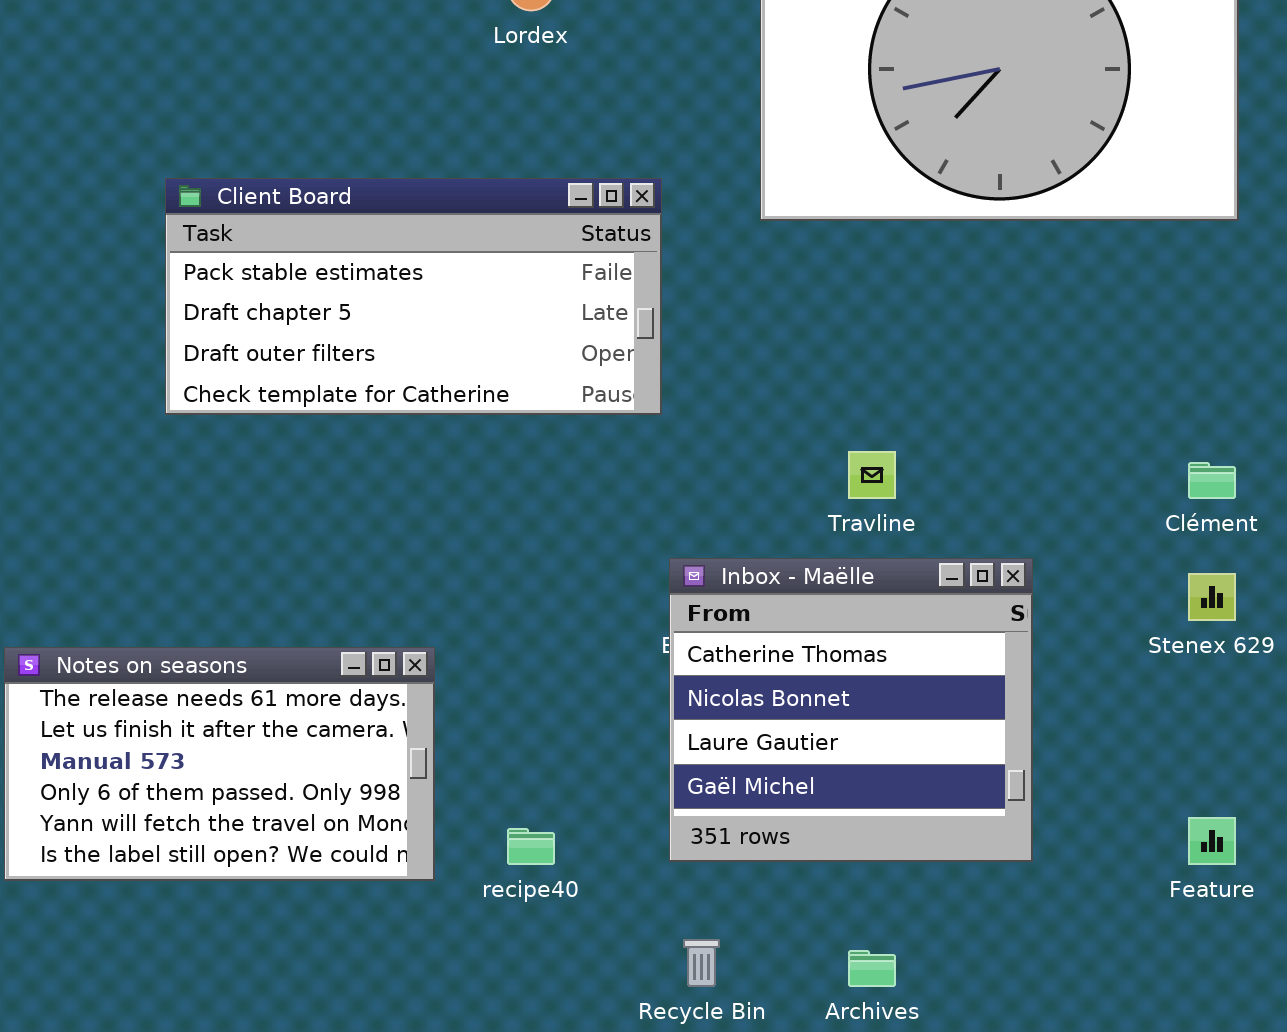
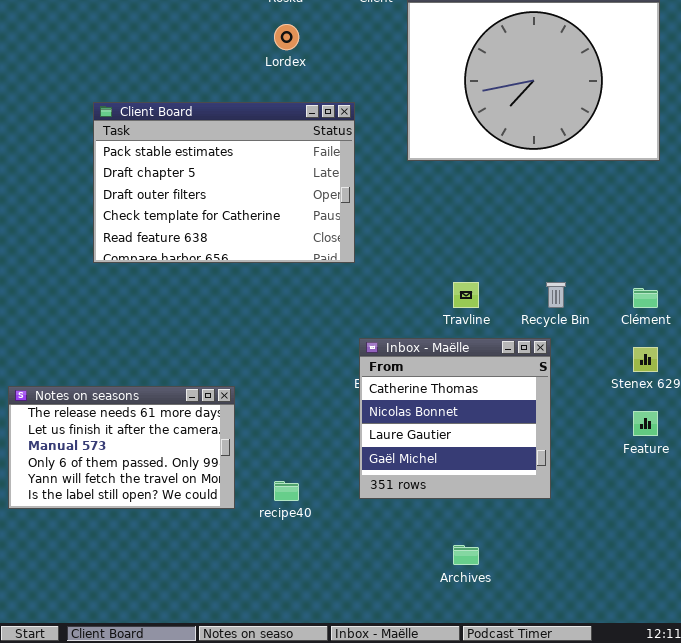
Client Board: [165,178,662,415] -> [93,102,355,263], resized
Feature: [1188,817,1236,865] -> [633,411,658,436], moved
Recycle Bin: [683,939,720,987] -> [546,282,566,308], moved

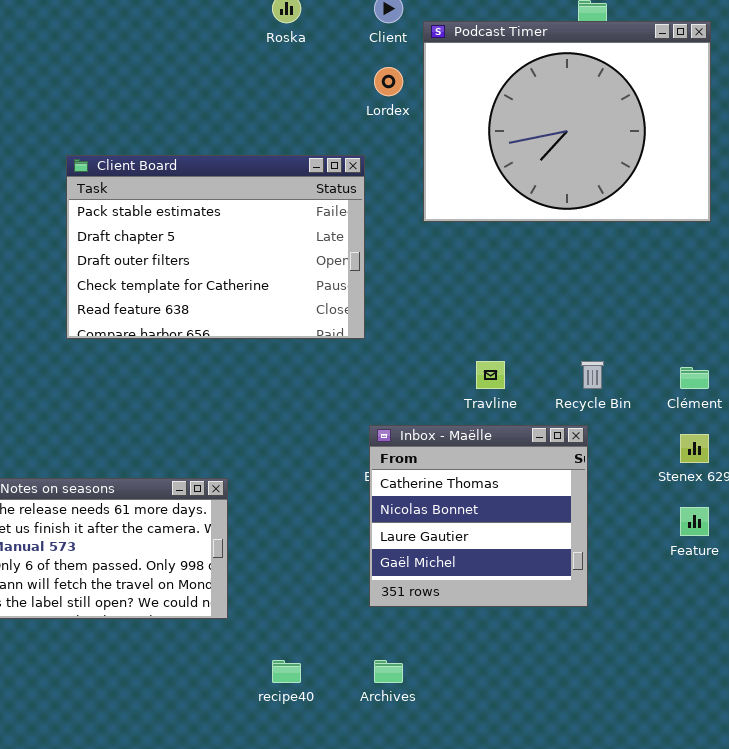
Lordex: [274,24,299,50] -> [374,67,403,96], moved
recipe40: [274,481,299,501] -> [272,660,301,683], moved
Archives: [453,545,479,565] -> [374,660,403,683], moved

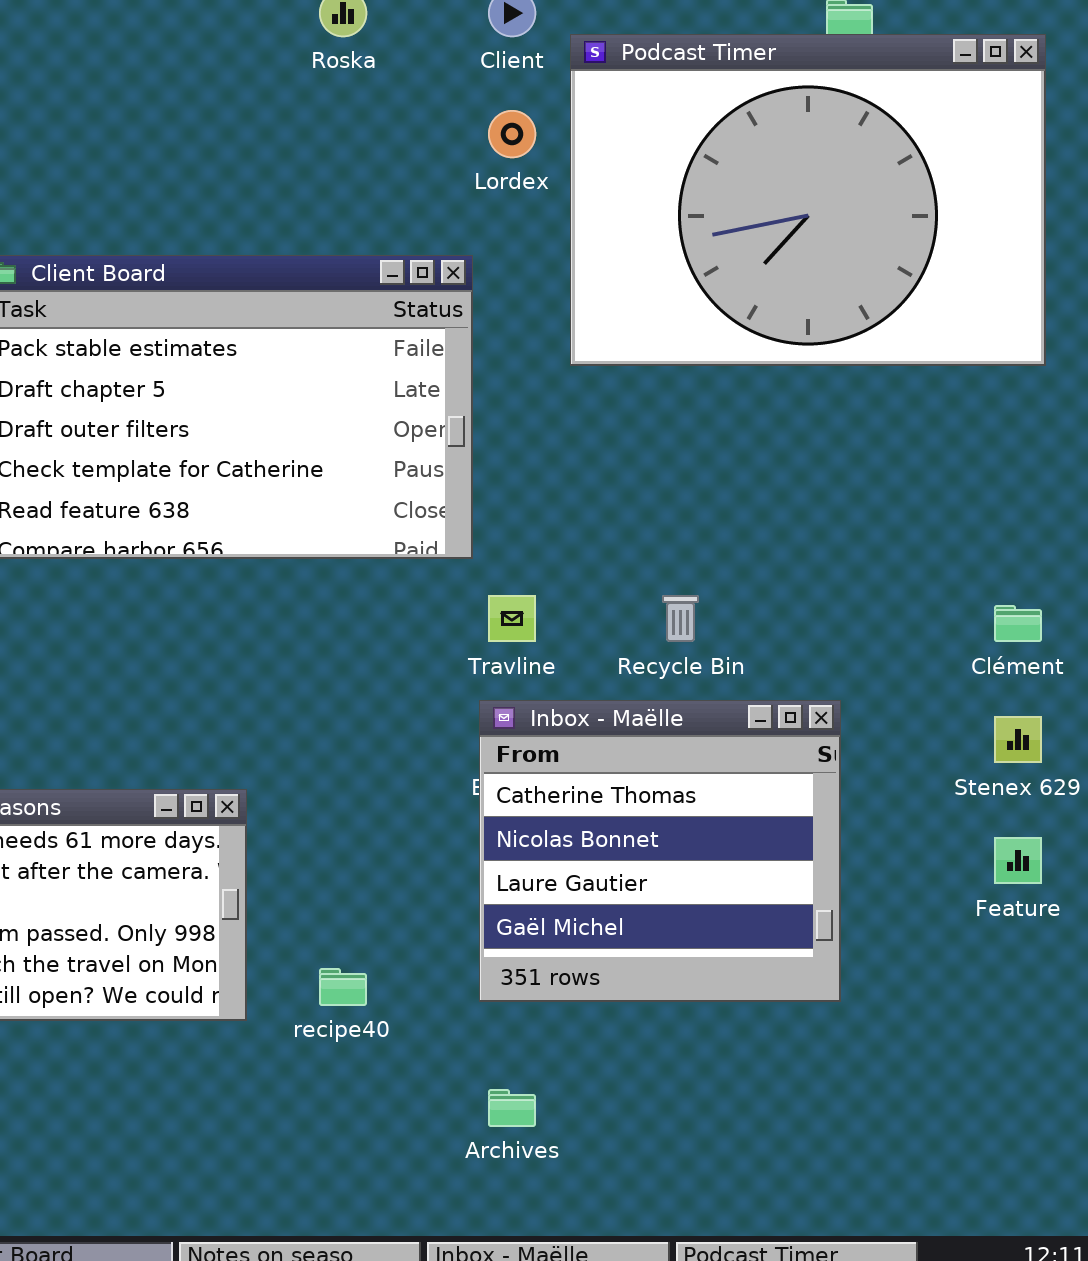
Travline: [476,361,505,389] -> [488,595,536,642], moved
Recycle Bin: [581,361,604,389] -> [662,595,699,642], moved
recipe40: [272,660,301,683] -> [319,968,367,1006], moved

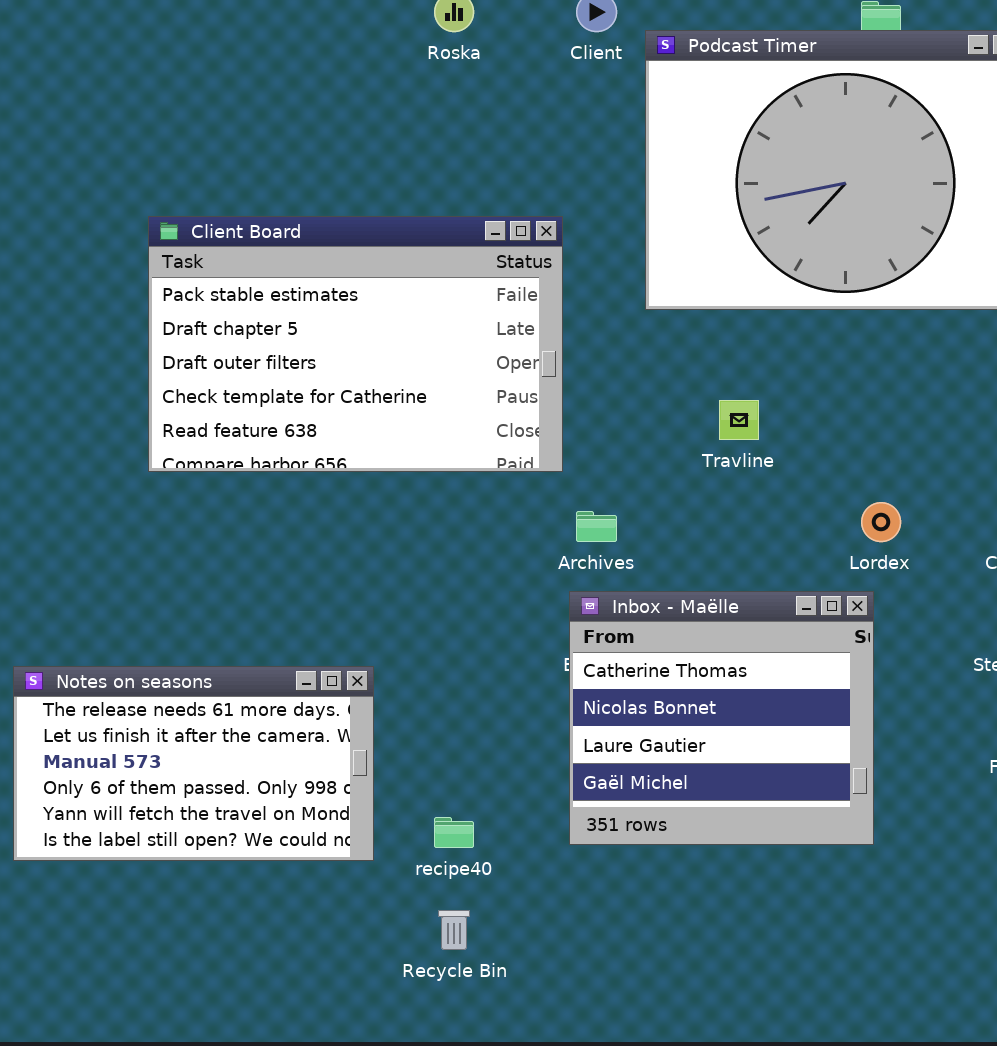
Lordex: [488,110,536,158] -> [861,502,901,542], moved
Travline: [488,595,536,642] -> [719,400,759,440], moved
Recycle Bin: [662,595,699,642] -> [438,910,470,950], moved
Archives: [488,1089,536,1127] -> [576,511,617,542], moved

